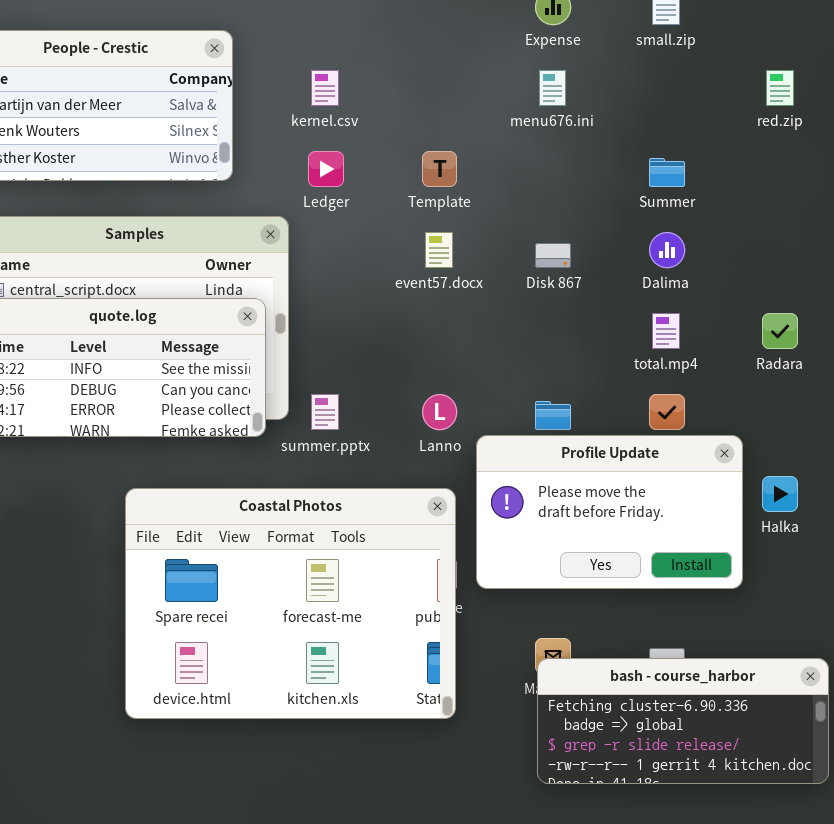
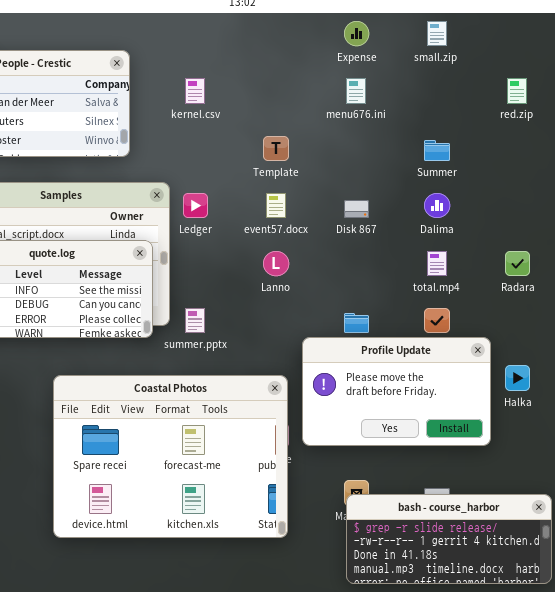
Ledger: [308,151,344,187] -> [183,193,208,218], moved
Lanno: [422,394,457,430] -> [263,251,289,276], moved
bash - course_harbor: [537,658,829,784] -> [346,494,552,584], scrolled down 2 rows

